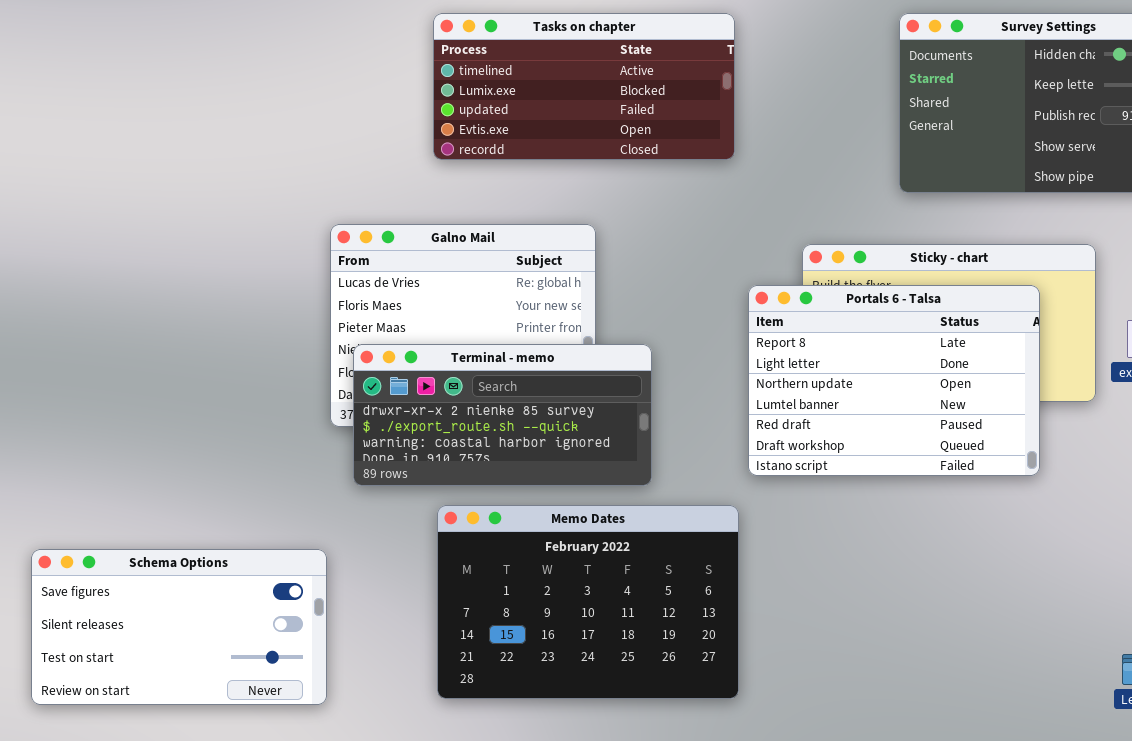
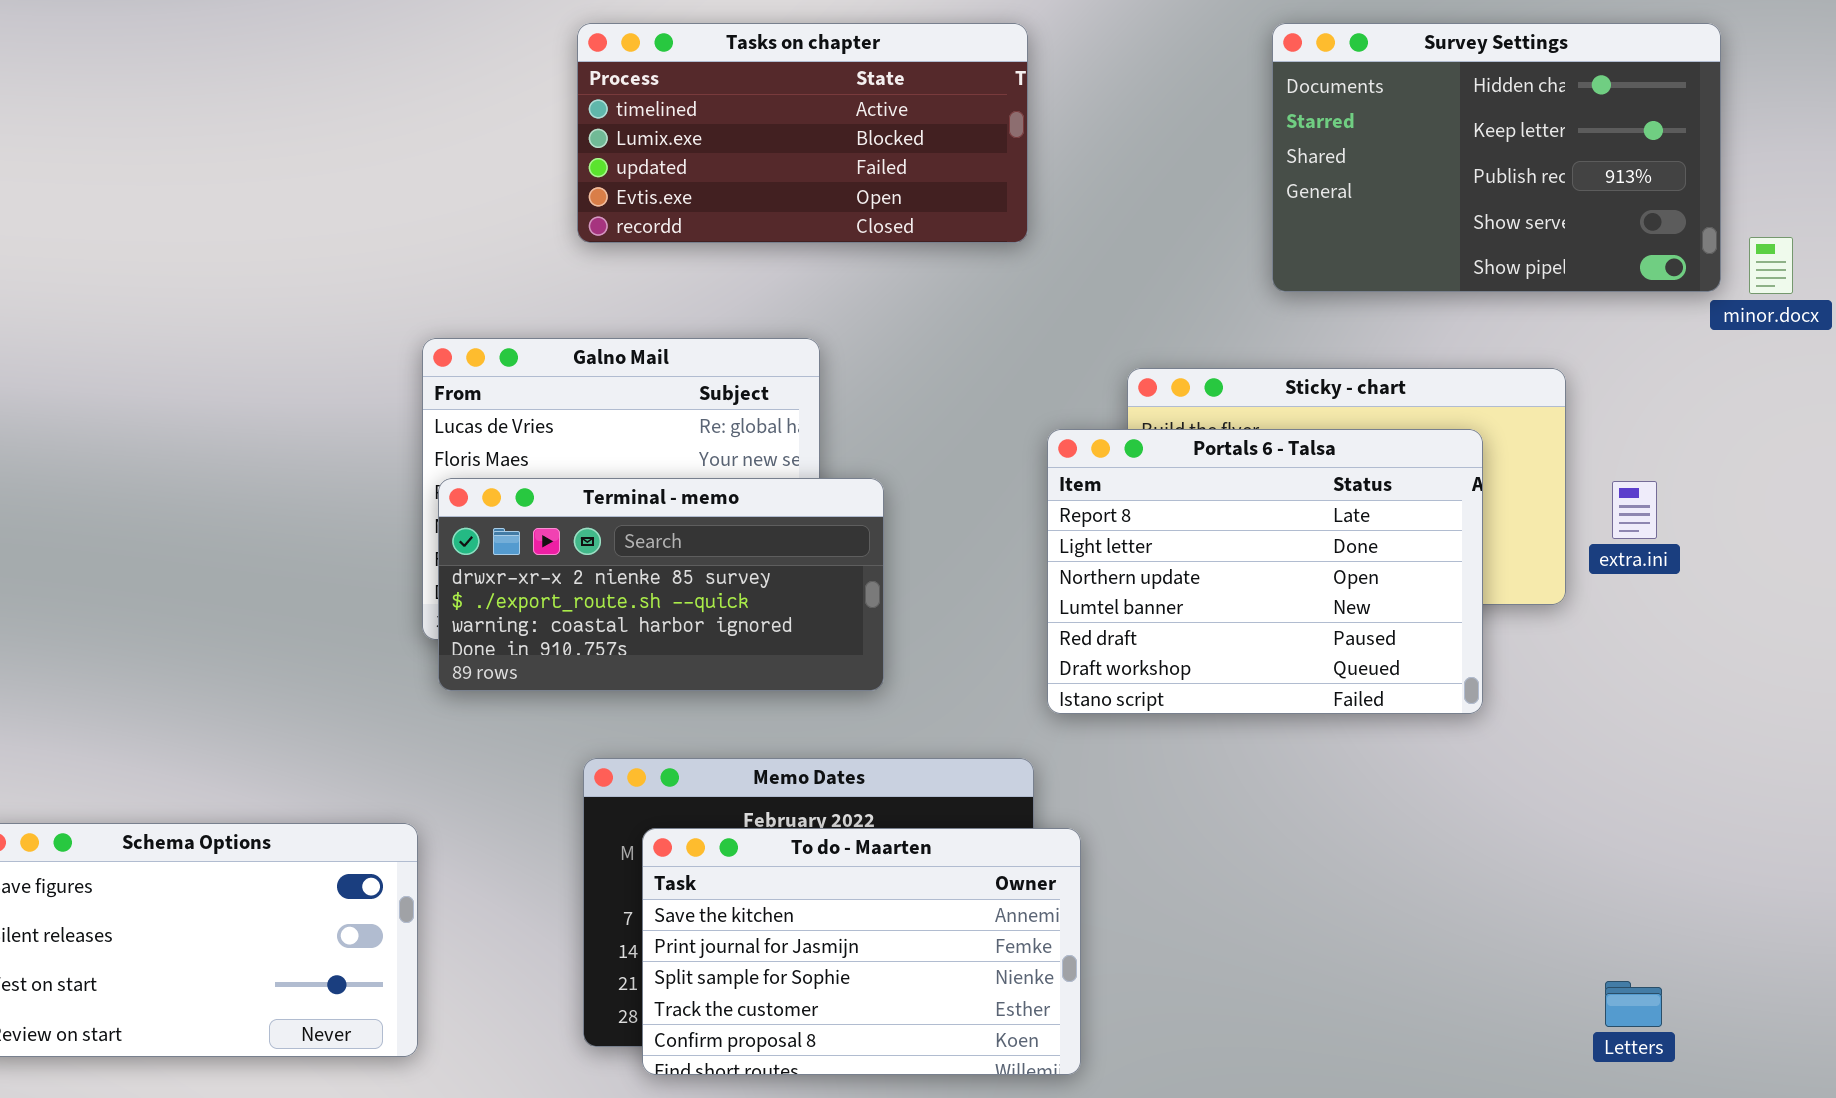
Terminal - memo: [353,344,652,486] -> [438,478,884,691], moved
To do - Maarten: none -> [642,828,1081,1075], opened

